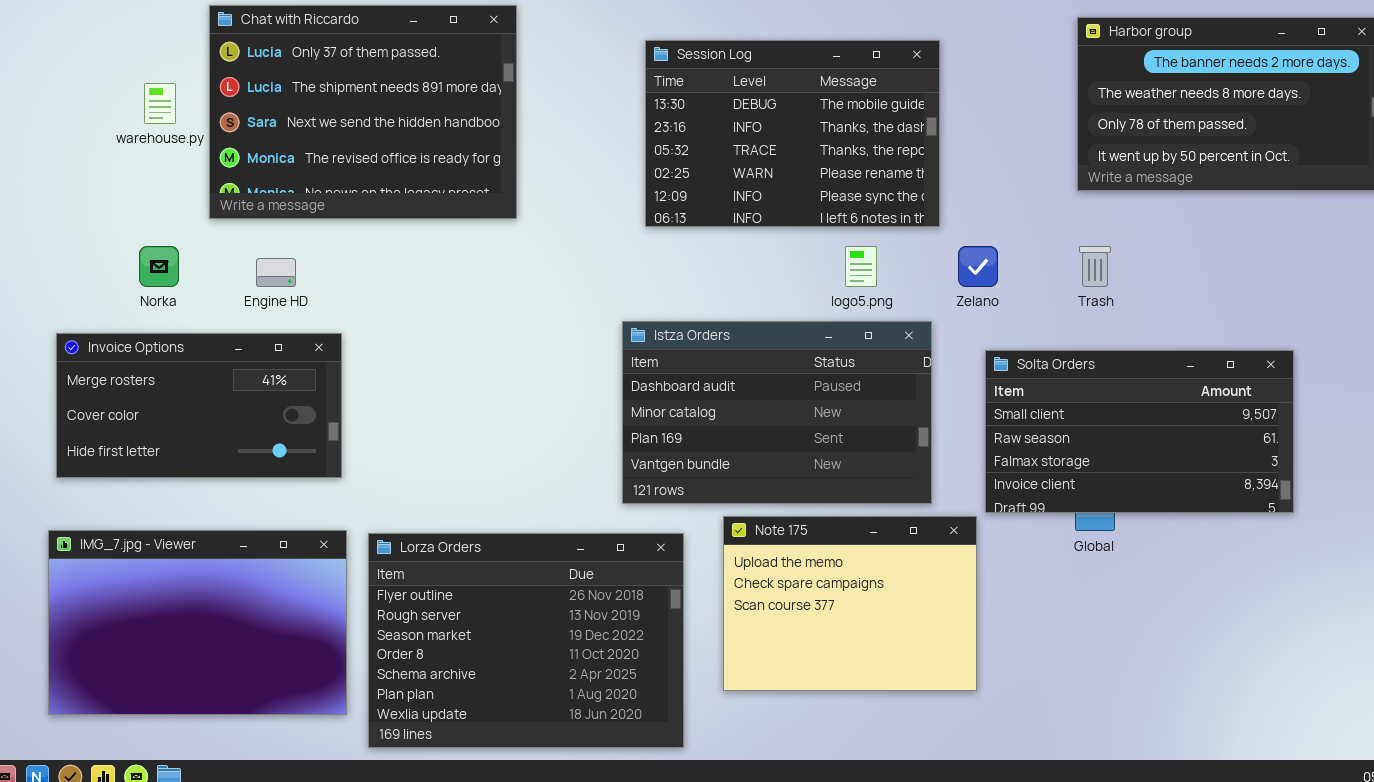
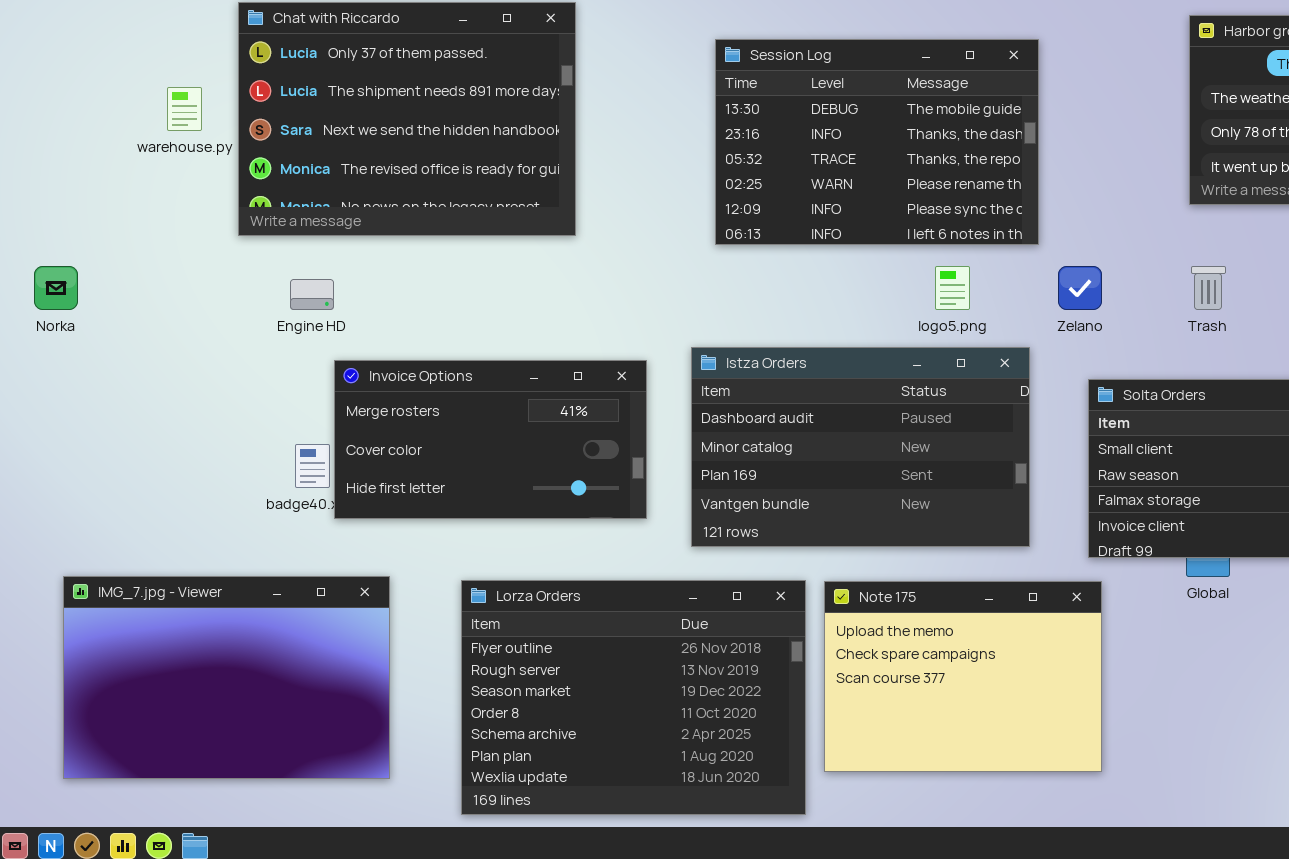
Norka: [139,246,179,287] -> [34,266,78,310], moved
Invoice Options: [56,333,342,478] -> [334,360,647,519], moved
Note 175: [723,516,977,691] -> [824,581,1102,772], moved
Lorza Orders: [368,533,684,748] -> [461,580,806,815], moved

